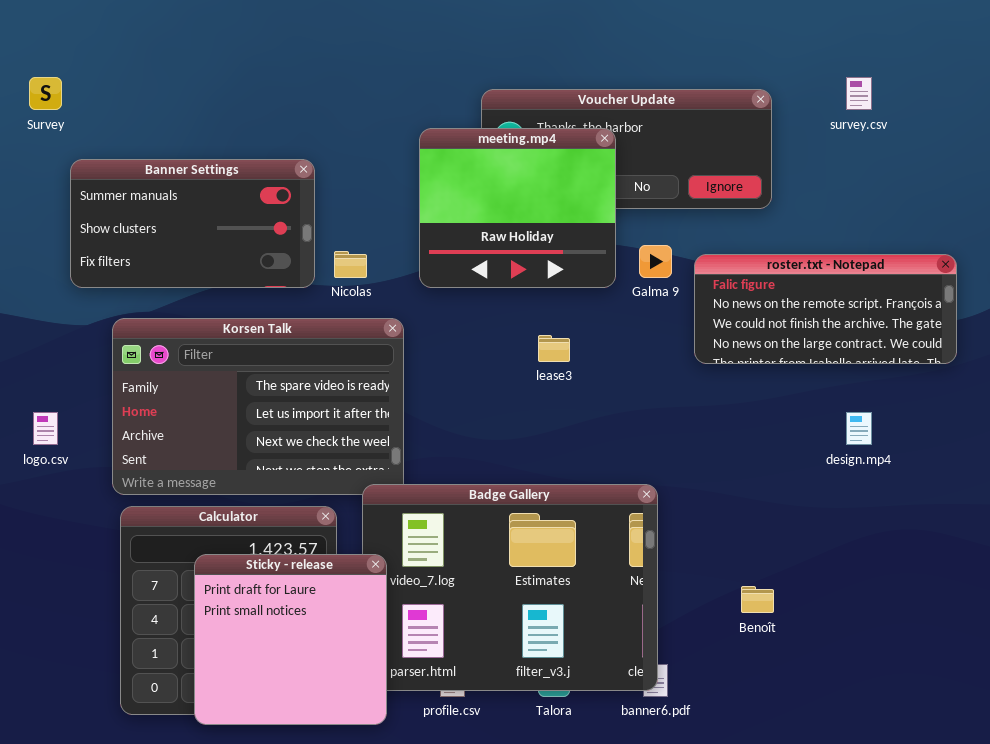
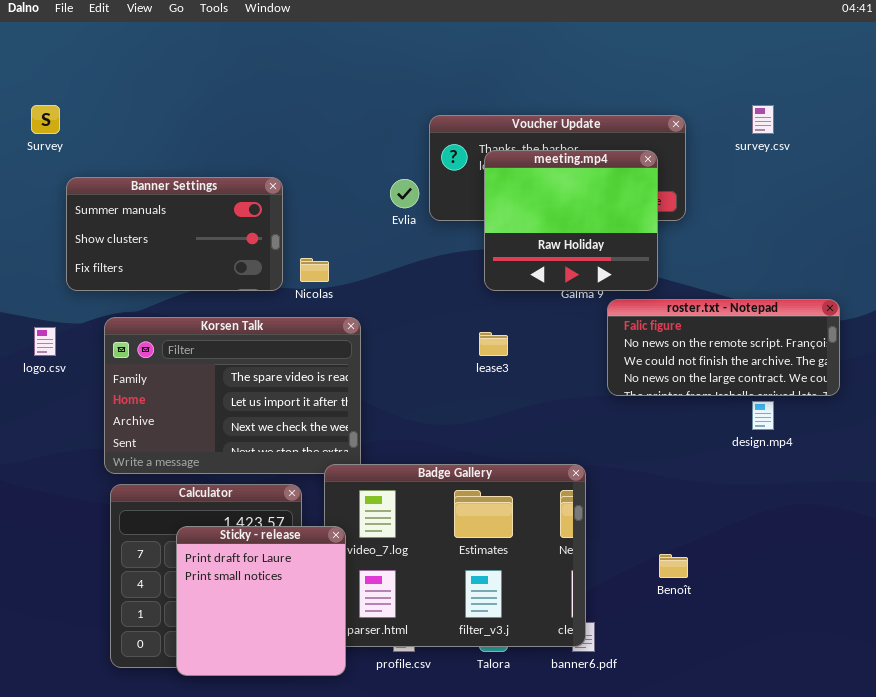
meeting.mp4: [419,128,616,288] -> [484,150,658,291], moved
roster.txt - Notepad: [694,254,957,364] -> [607,299,840,396], moved
logo.csv: [33,412,58,445] -> [34,327,56,356], moved

